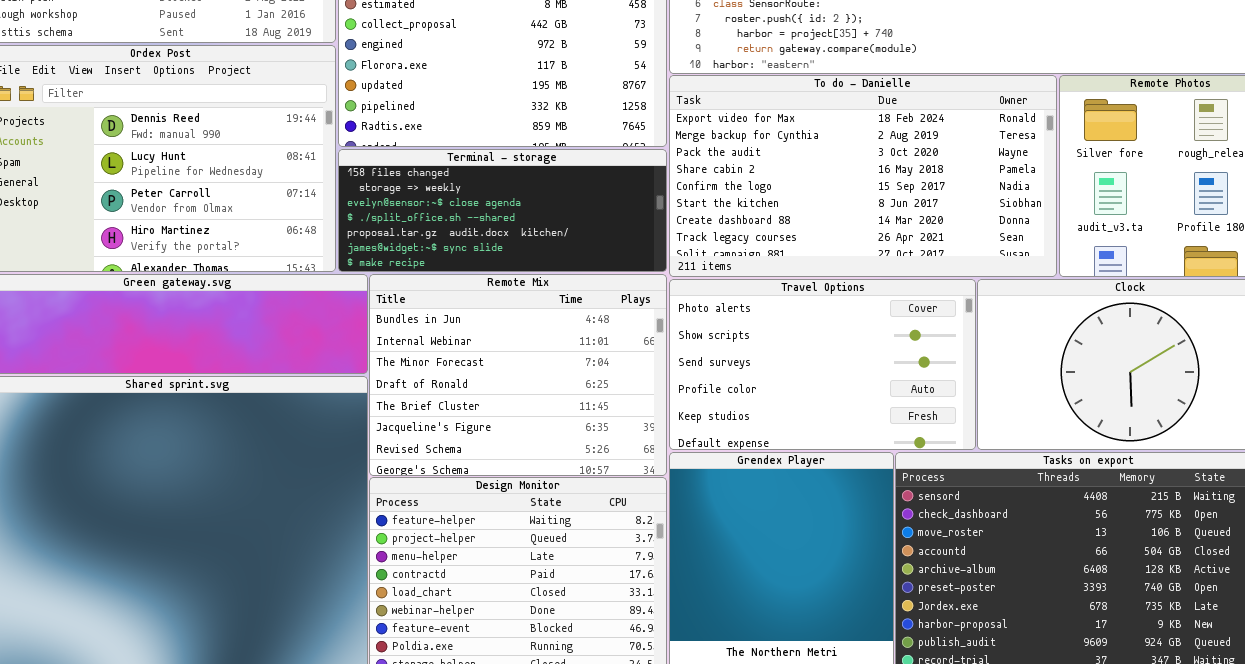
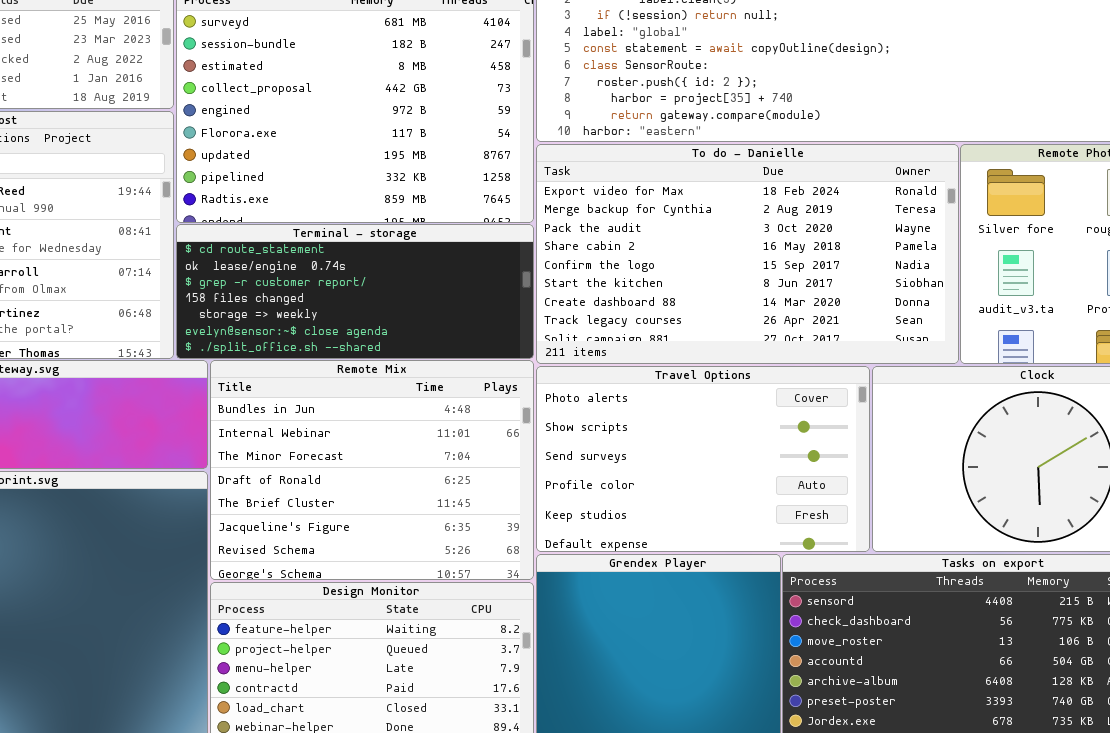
Terminal - storage: [338,149,667,272] -> [176,224,534,359], scrolled up 3 rows

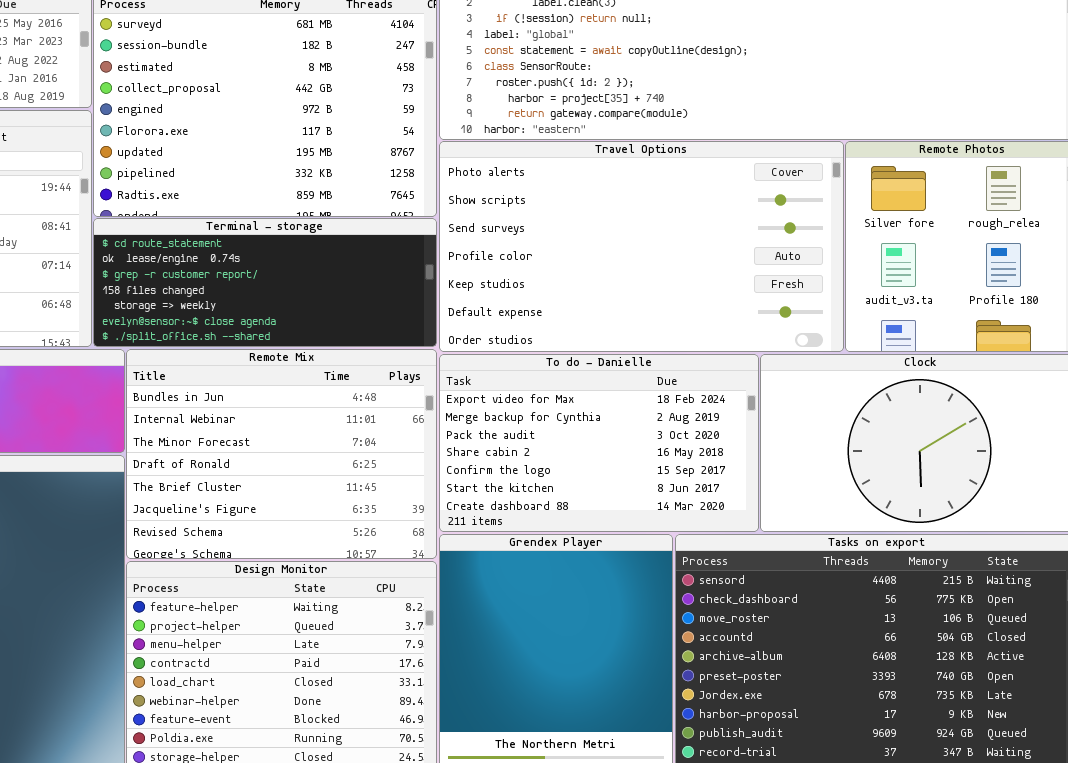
To do - Danielle: [536,144,959,364] -> [439,354,759,532], moved, resized
Travel Options: [536,366,870,552] -> [439,141,844,352], moved, resized

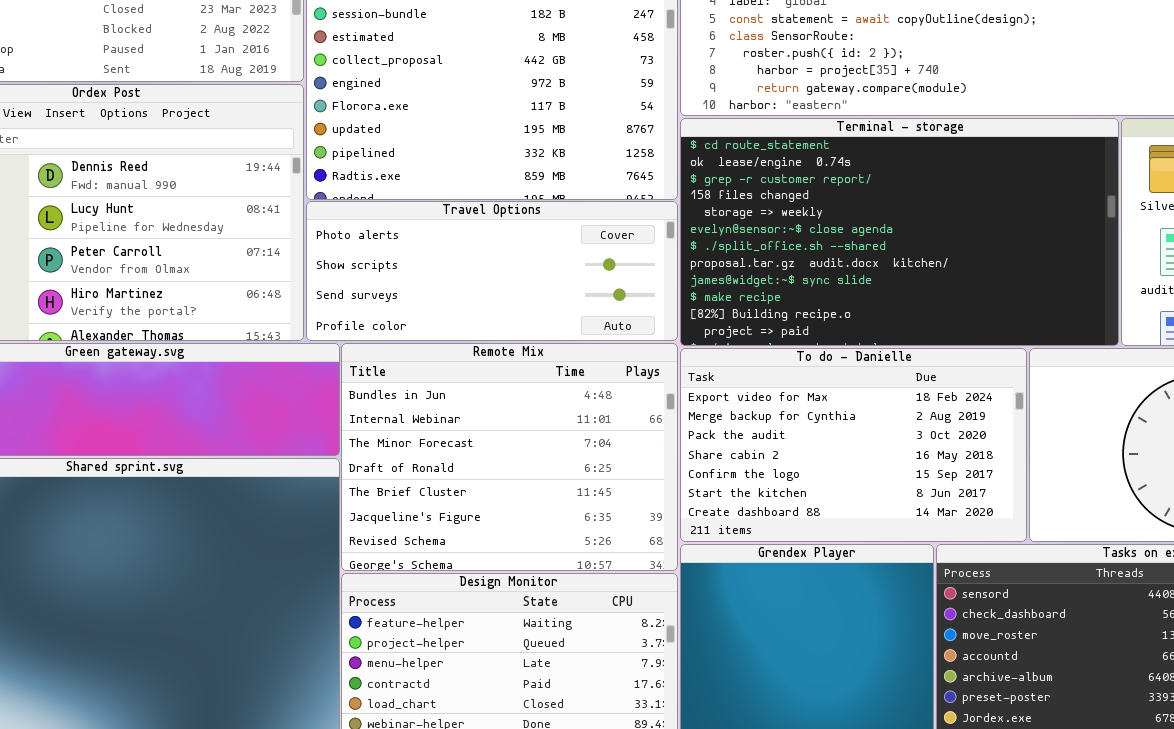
Travel Options: [439,141,844,352] -> [306,201,678,341], moved, resized
Terminal - storage: [93,218,437,347] -> [680,118,1119,346], moved, resized

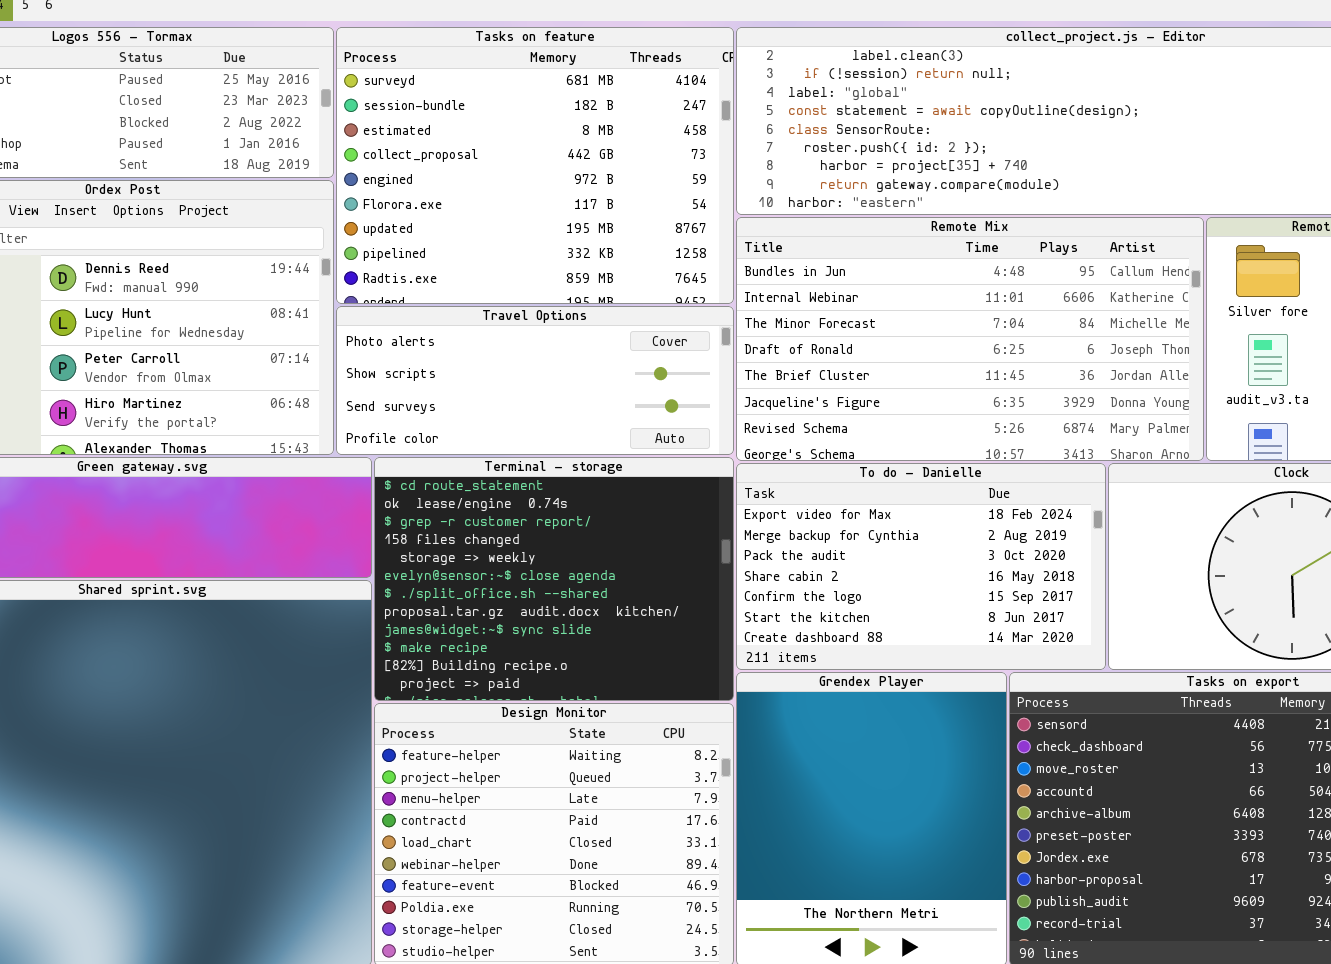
Terminal - storage: [680,118,1119,346] -> [374,457,734,701], moved, resized
Remote Mix: [341,343,678,571] -> [736,217,1204,461], moved, resized

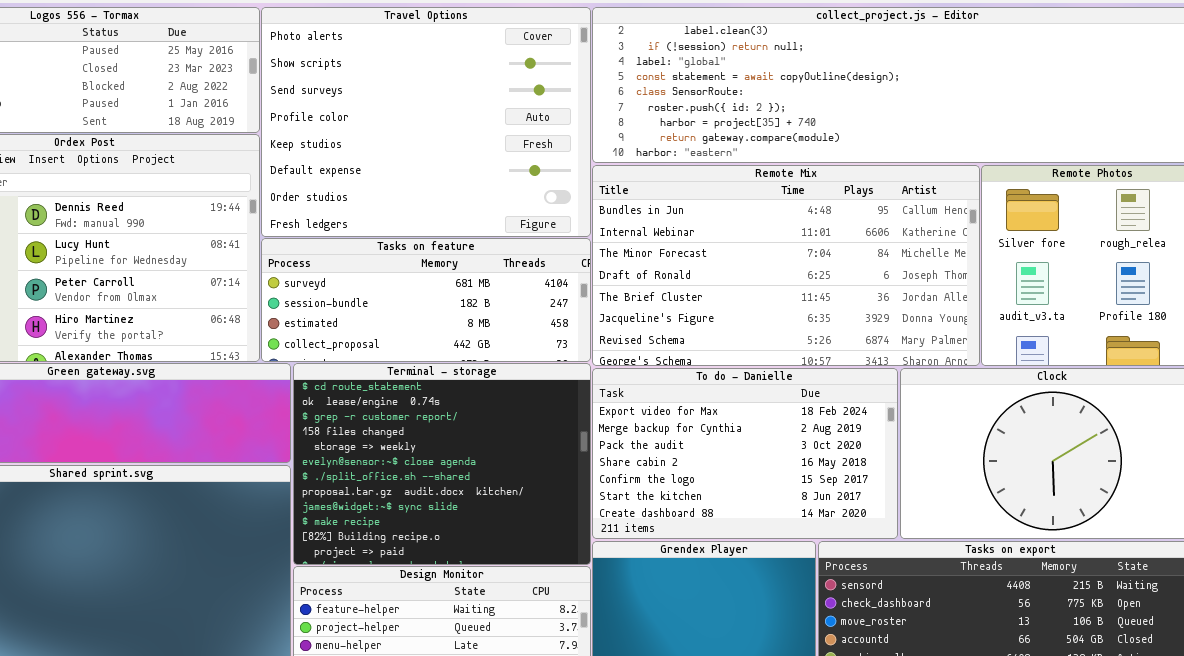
Tasks on feature: [336,27,734,304] -> [261,238,591,362], moved, resized
Travel Options: [336,306,734,455] -> [261,7,591,237], moved, resized

